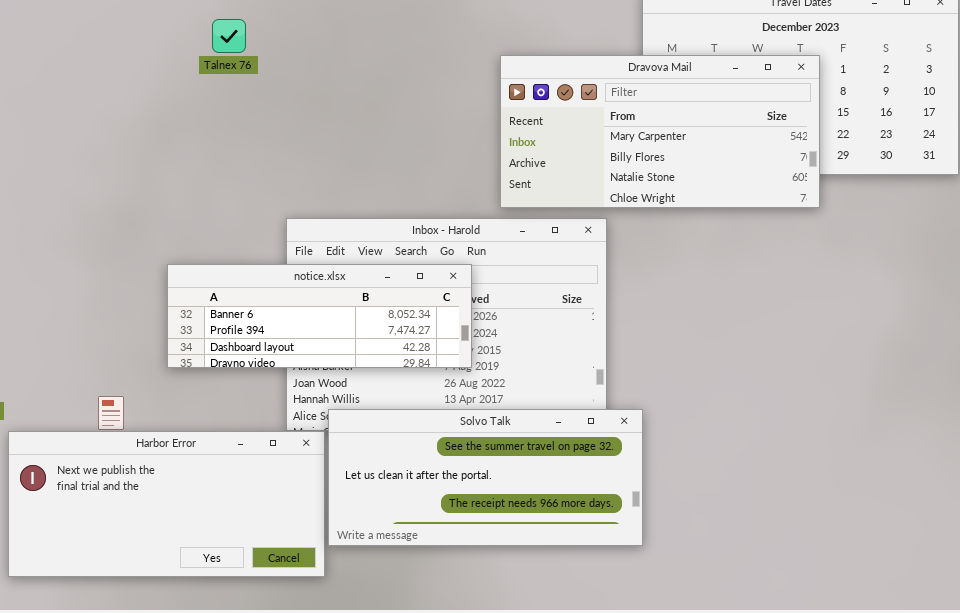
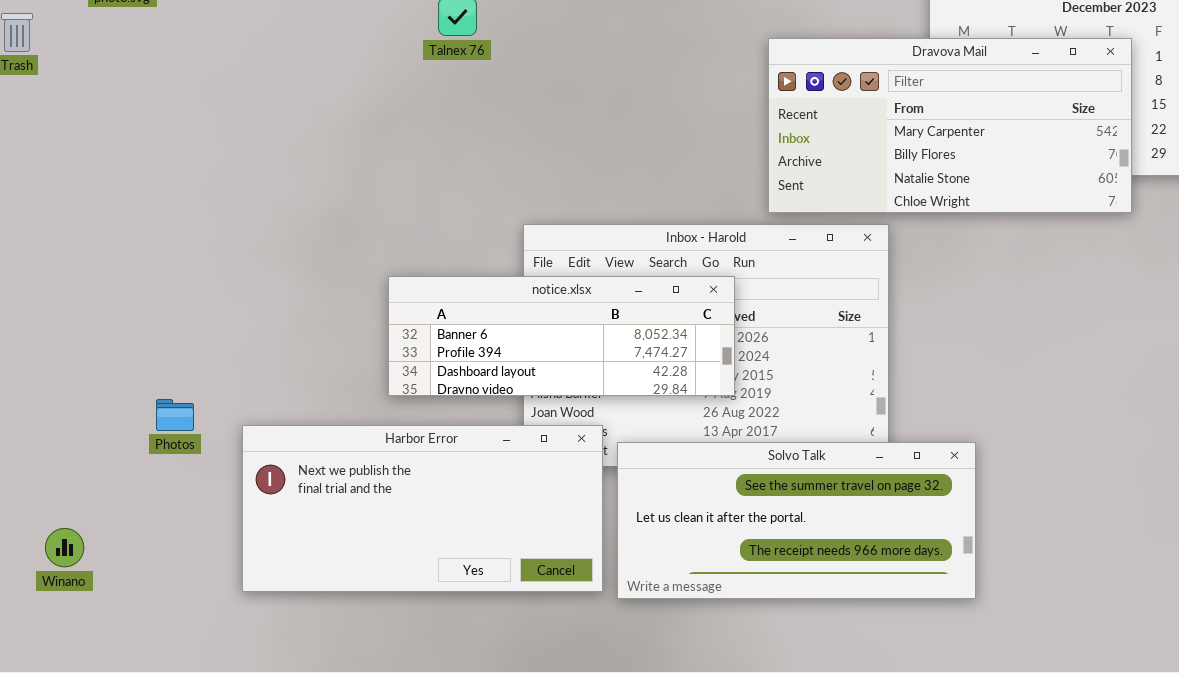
Solvo Talk: [328,409,643,546] -> [617,442,976,599], moved
Harbor Error: [8,431,325,577] -> [242,425,603,592], moved

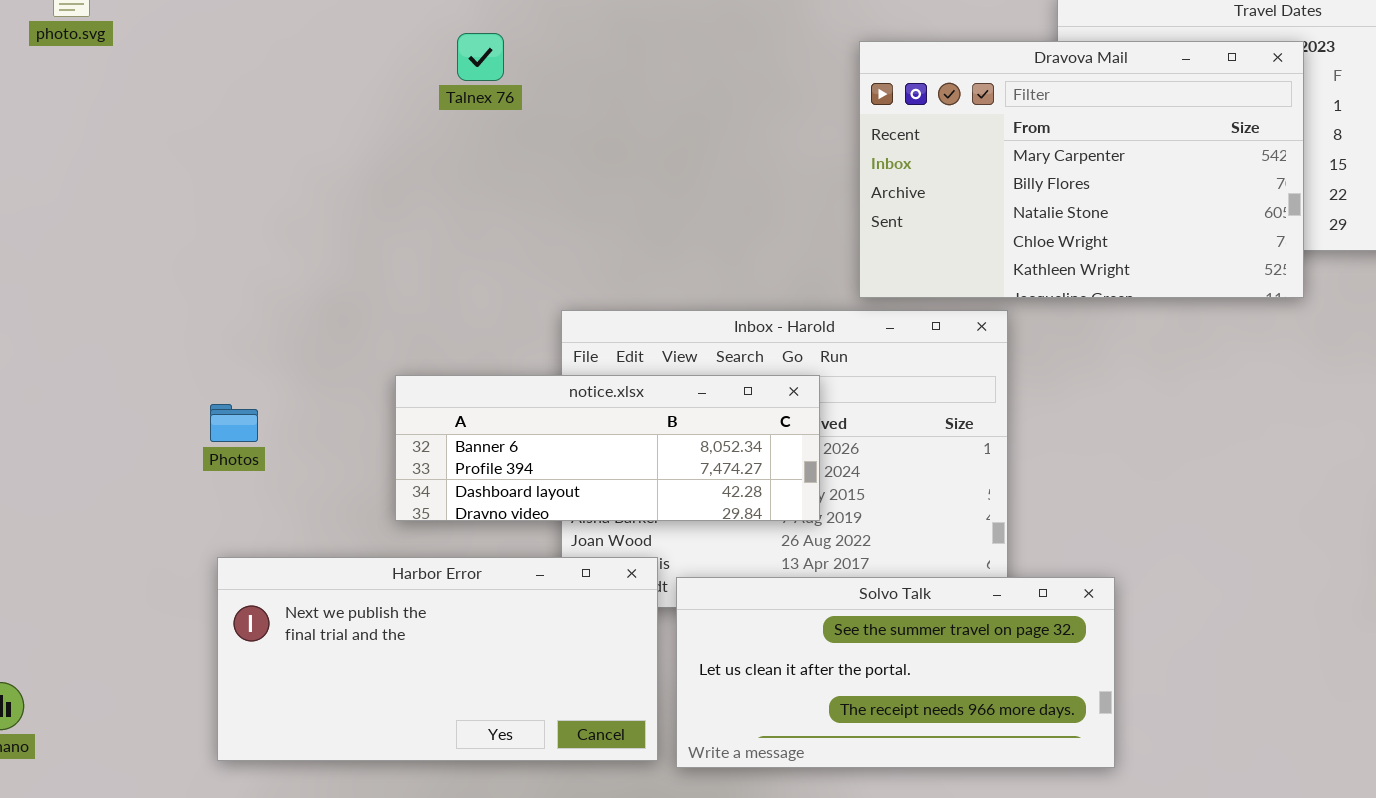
Dravova Mail: [768,38,1132,213] -> [859,41,1304,298], resized
Photos: [156,399,194,431] -> [210,404,258,442], moved

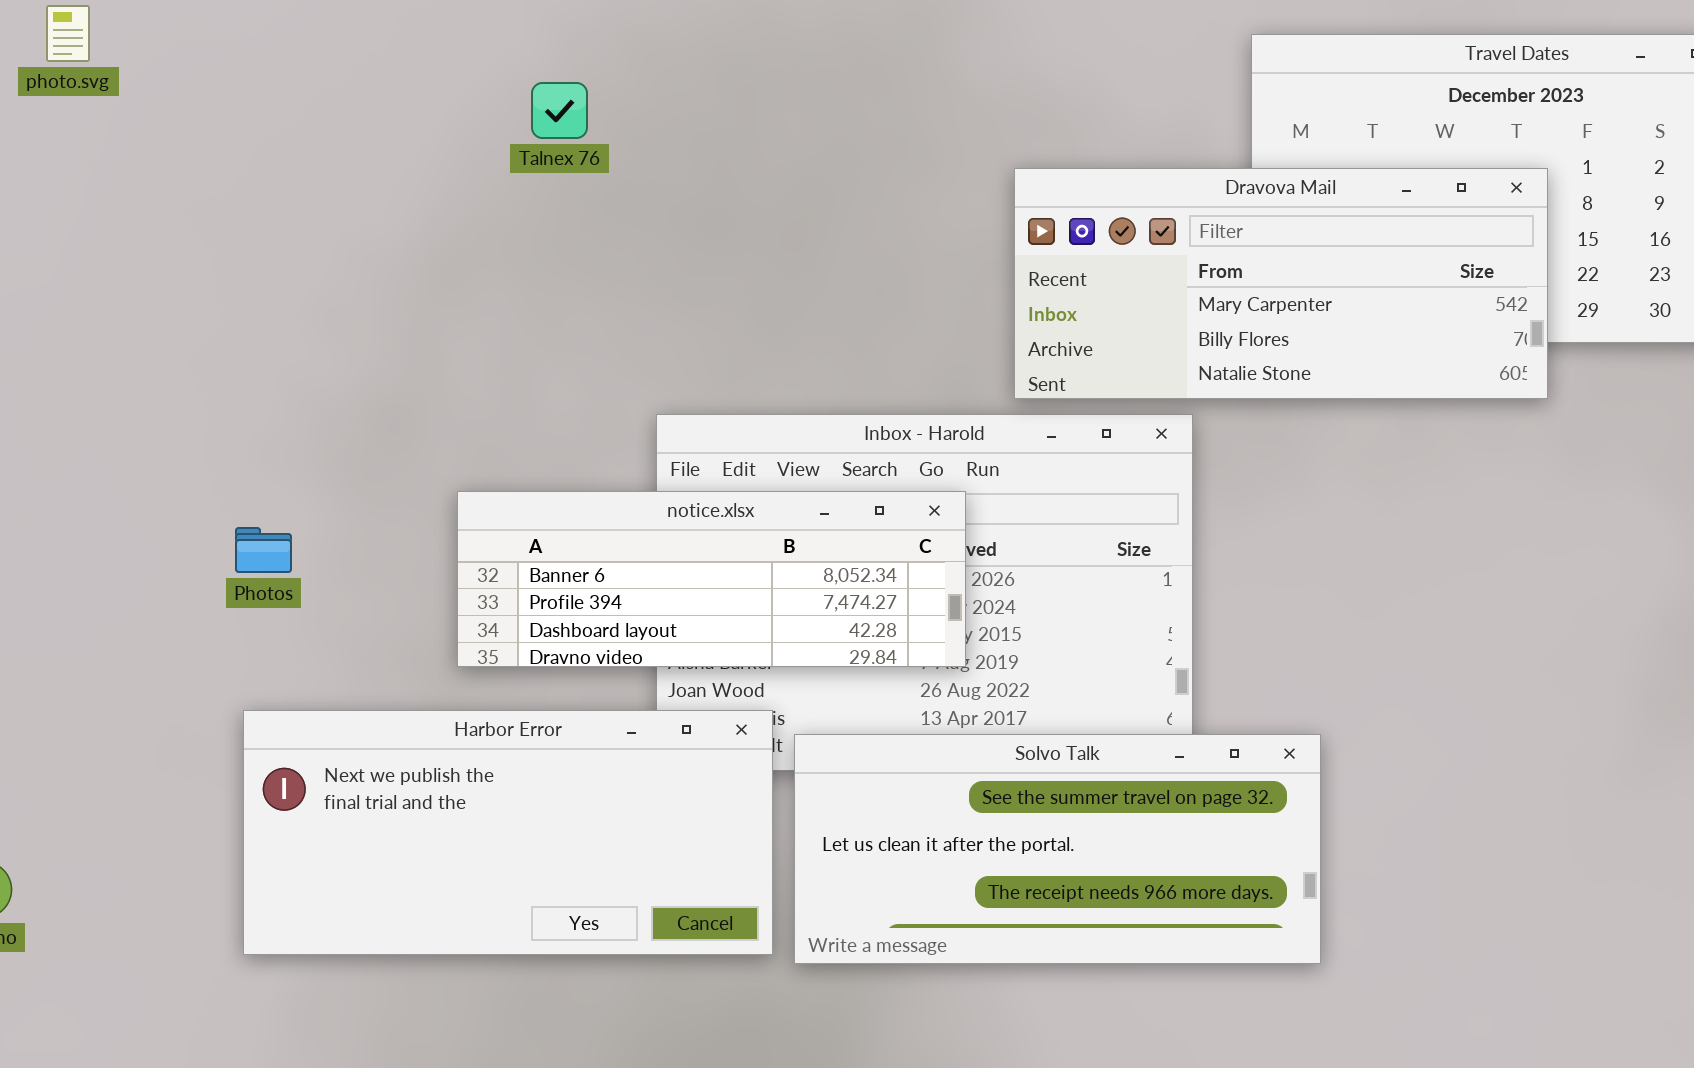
Dravova Mail: [859,41,1304,298] -> [1014,168,1548,399], resized

